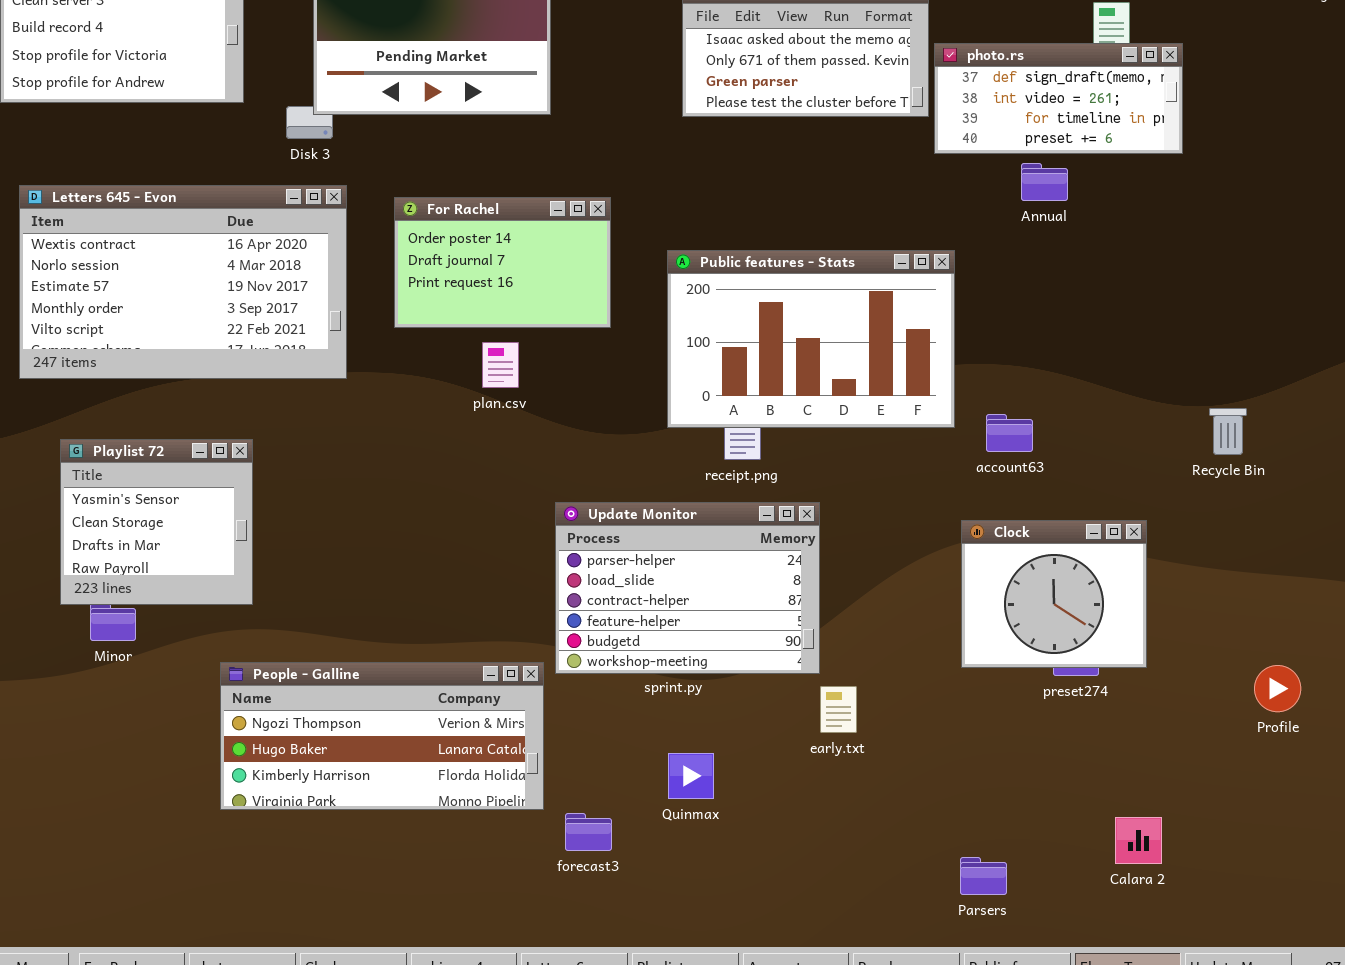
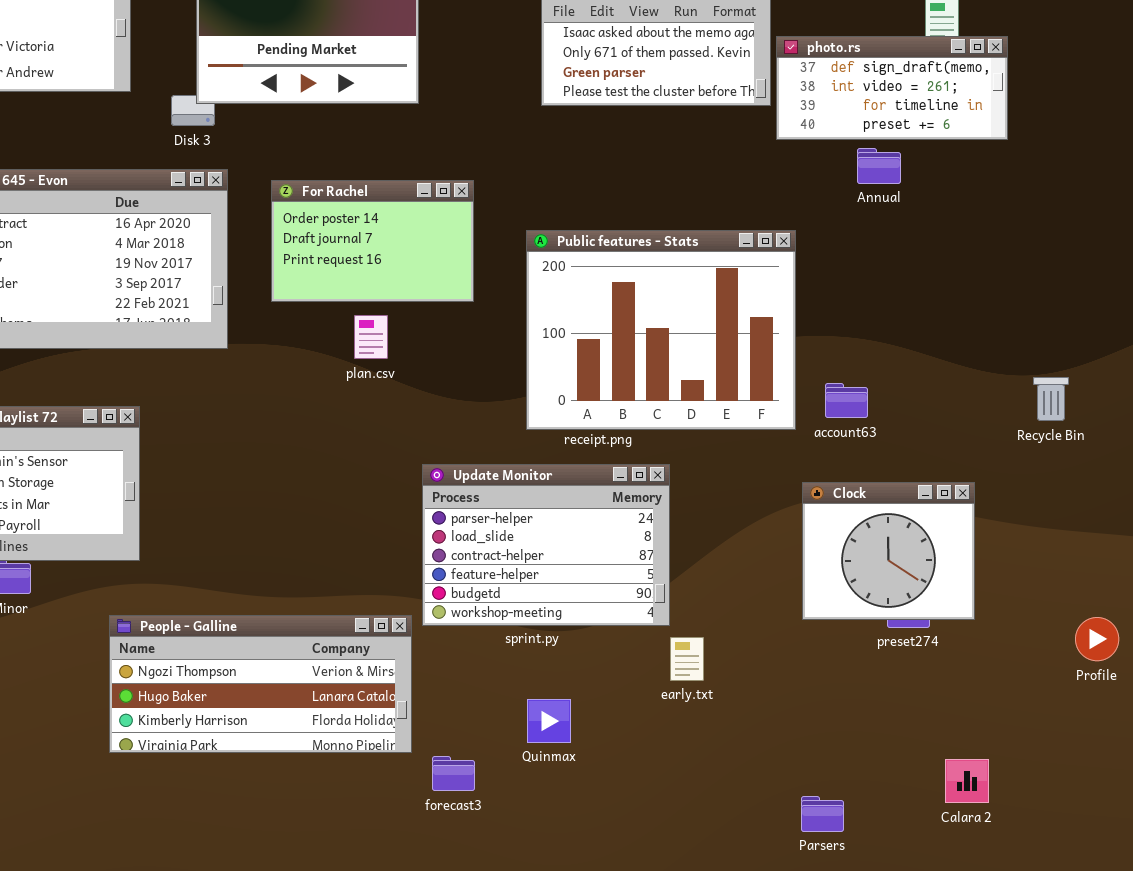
Public features - Stats: [667,250,955,428] -> [526,230,796,430], resized

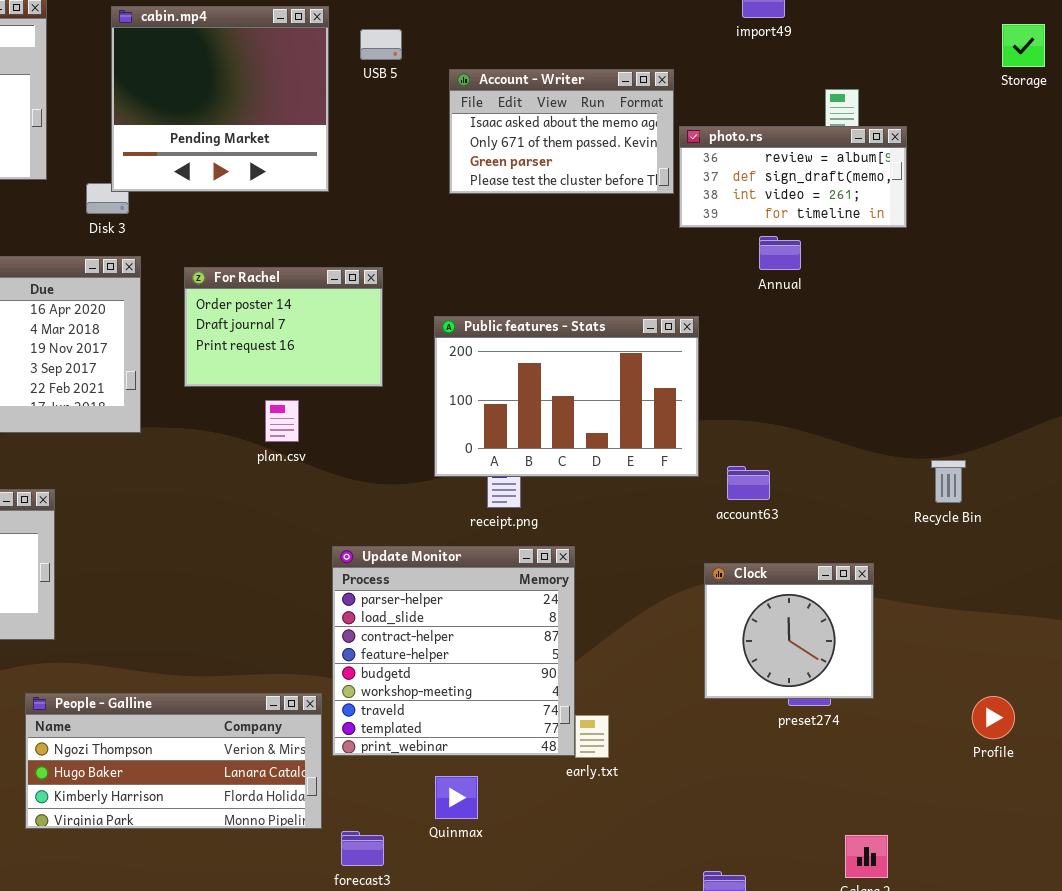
photo.rs: [776,36,1008,140] -> [679,126,907,228], scrolled up 1 row
Public features - Stats: [526,230,796,430] -> [434,316,699,477], resized
Update Monitor: [422,464,670,626] -> [332,546,575,756], resized

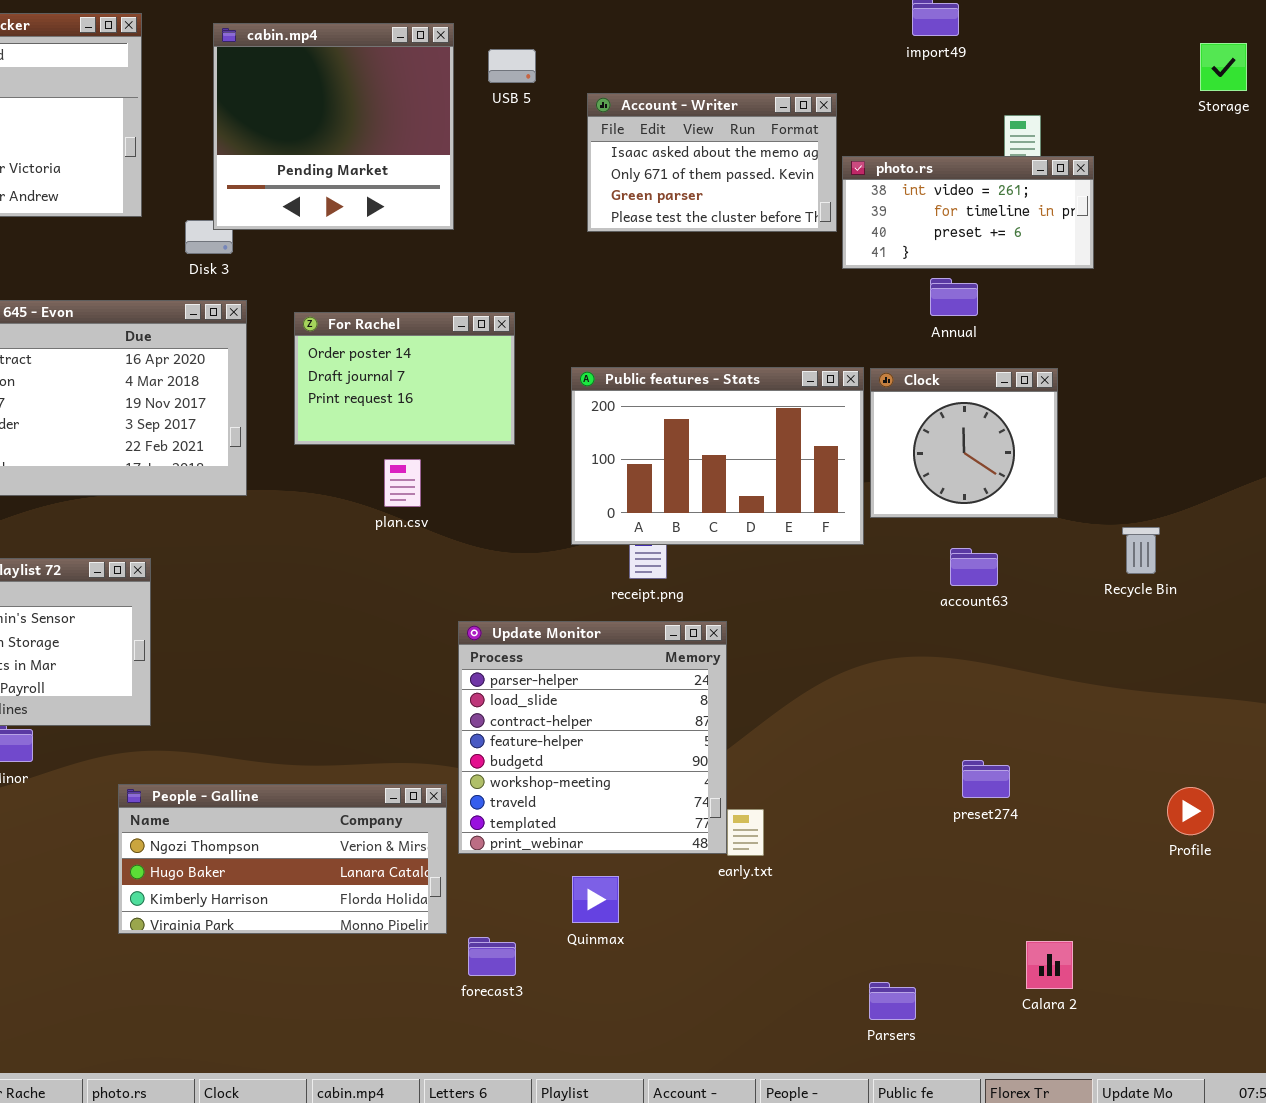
photo.rs: [679,126,907,228] -> [842,156,1094,269], scrolled down 2 rows
account63: [727,466,770,500] -> [950,548,998,586], moved
Clock: [704,563,874,699] -> [870,368,1058,518], moved

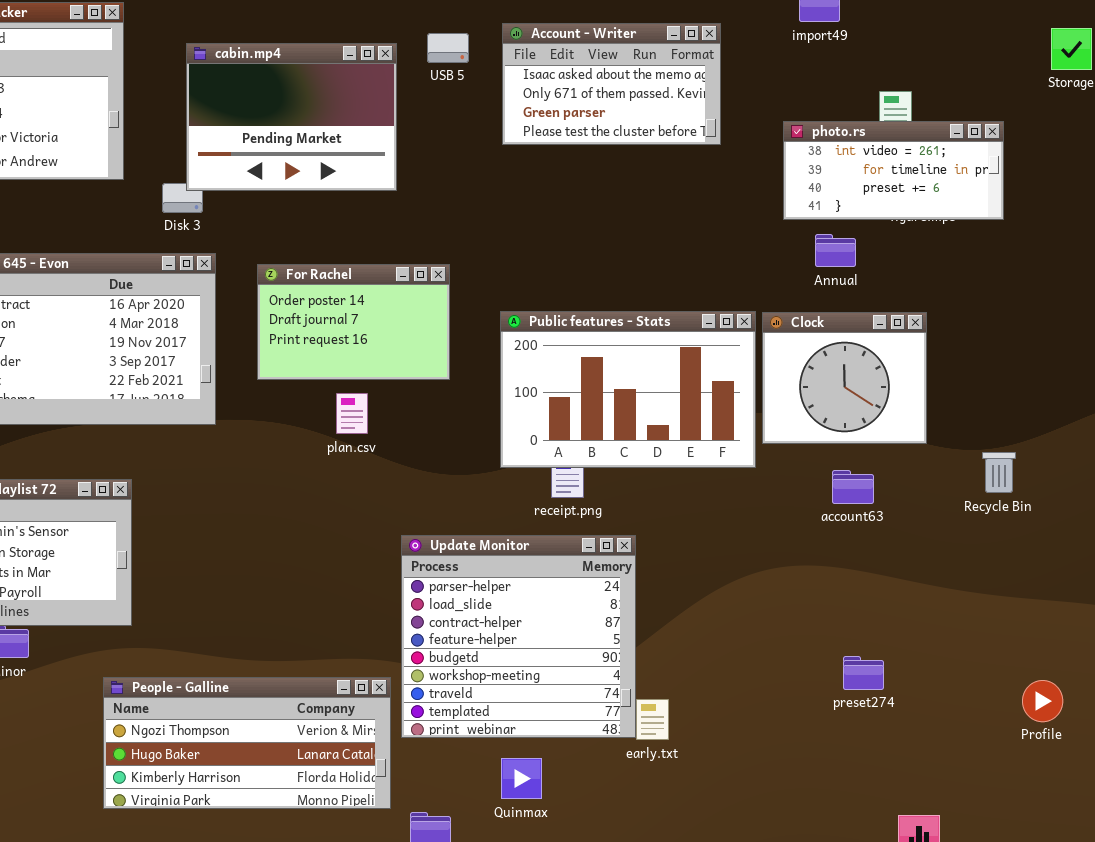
cabin.mp4: [213,23,454,230] -> [186,43,397,191], resized
Account - Writer: [587,93,837,232] -> [502,23,721,145], moved
photo.rs: [842,156,1094,269] -> [783,121,1004,220], moved

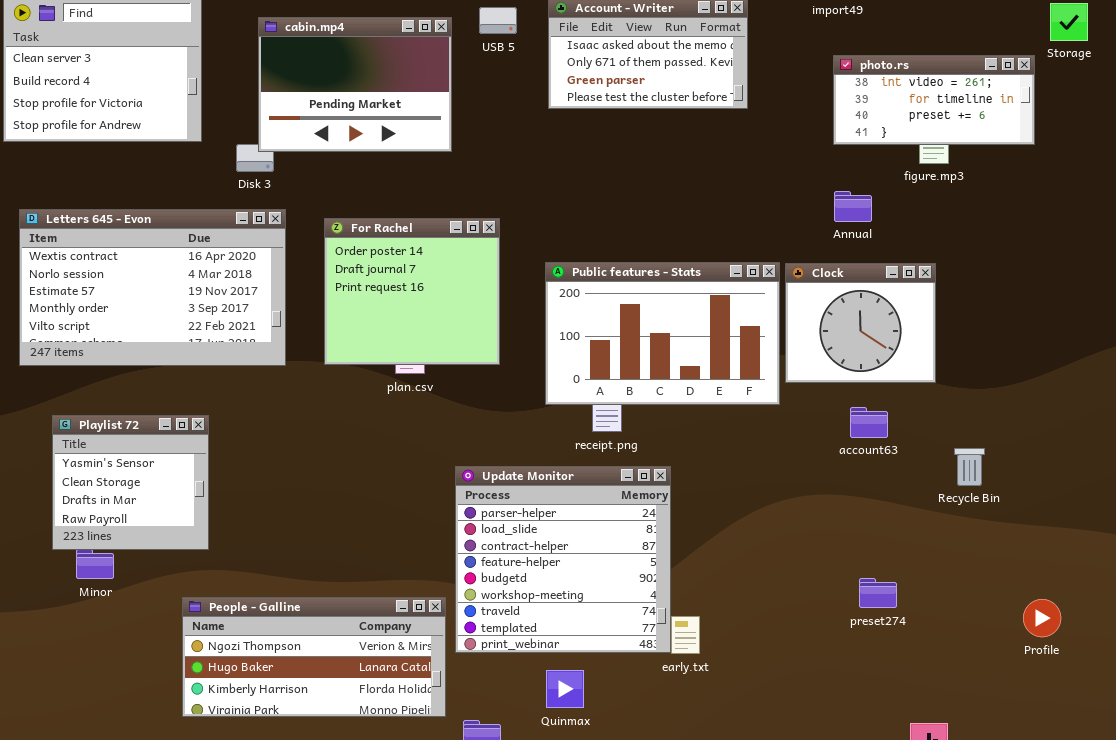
photo.rs: [783,121,1004,220] -> [833,55,1035,145], moved
For Rachel: [257,264,450,380] -> [324,218,500,365], resized
Recycle Bin: [982,452,1016,493] -> [954,448,985,486], moved

